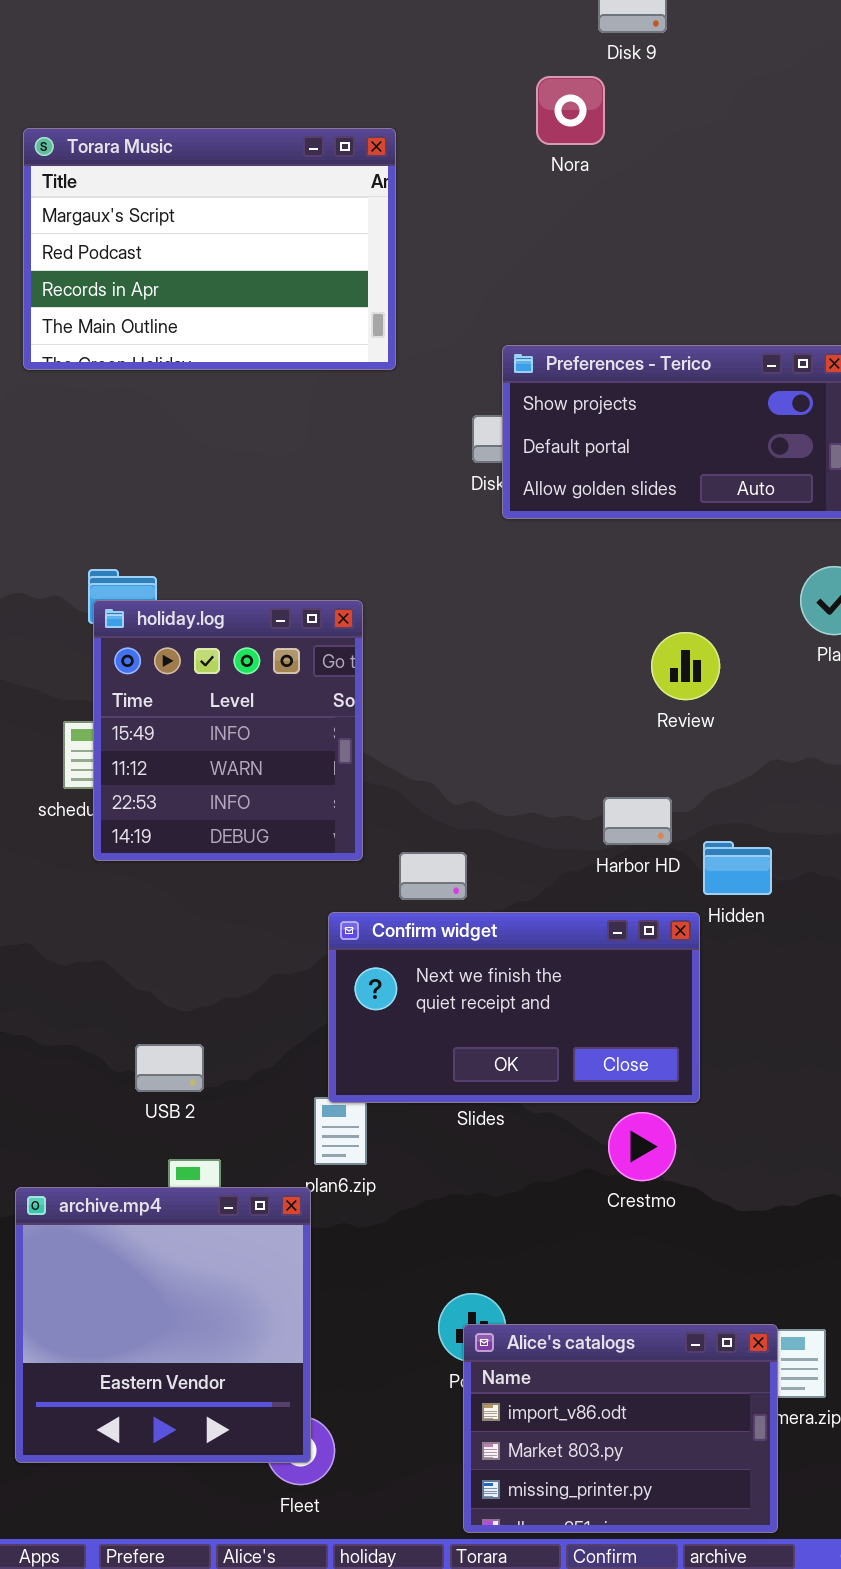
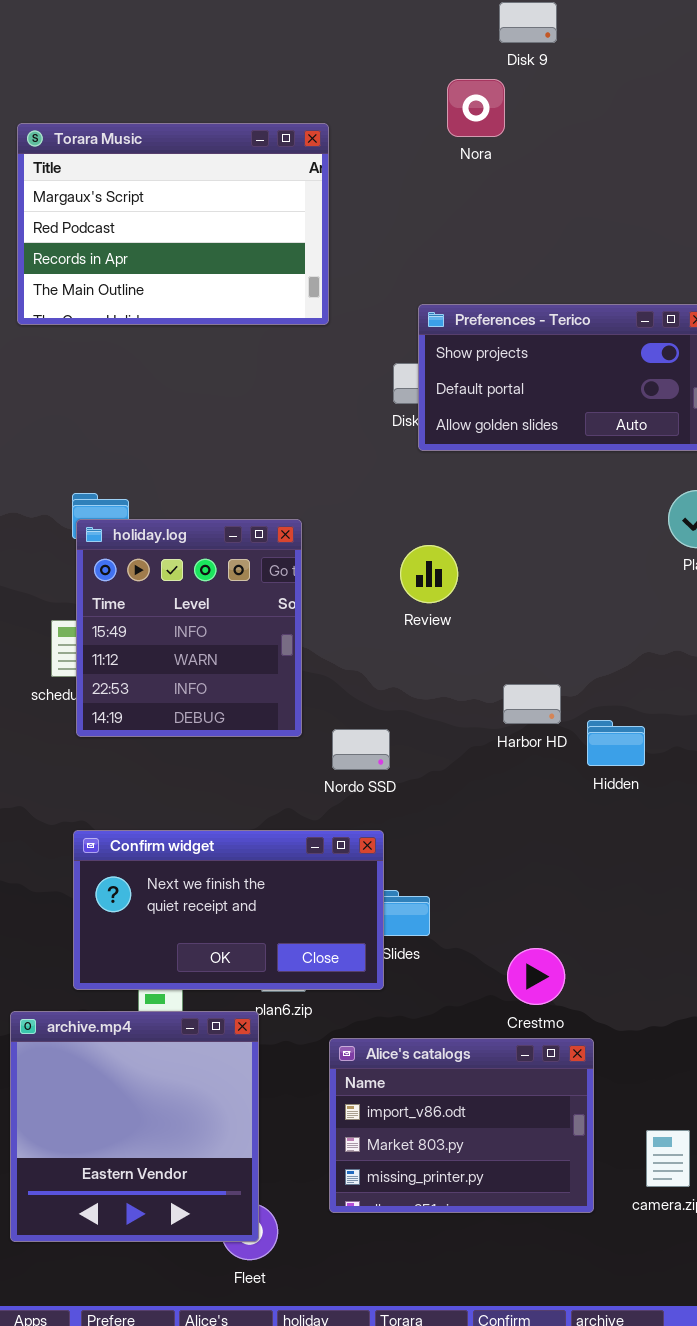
Review: [651,632,720,700] -> [400,545,458,603], moved
Confirm widget: [328,912,700,1103] -> [73,830,384,990], moved
Alice's catalogs: [463,1324,778,1533] -> [329,1038,594,1213], moved

